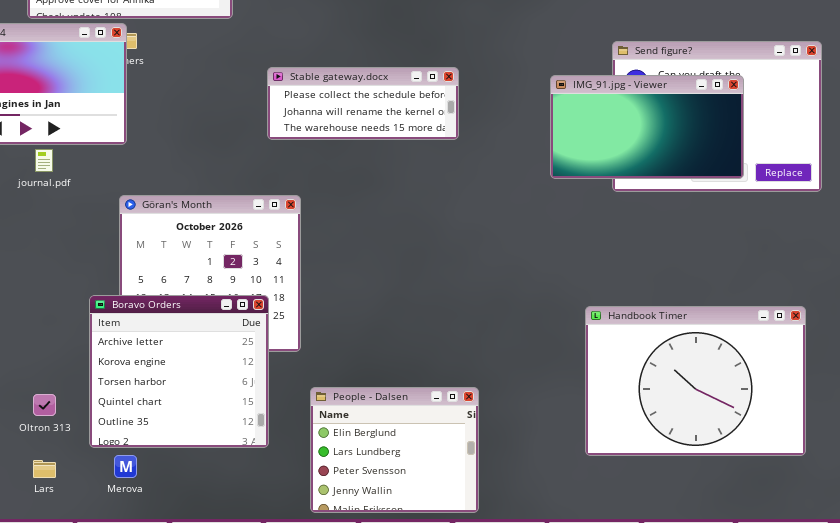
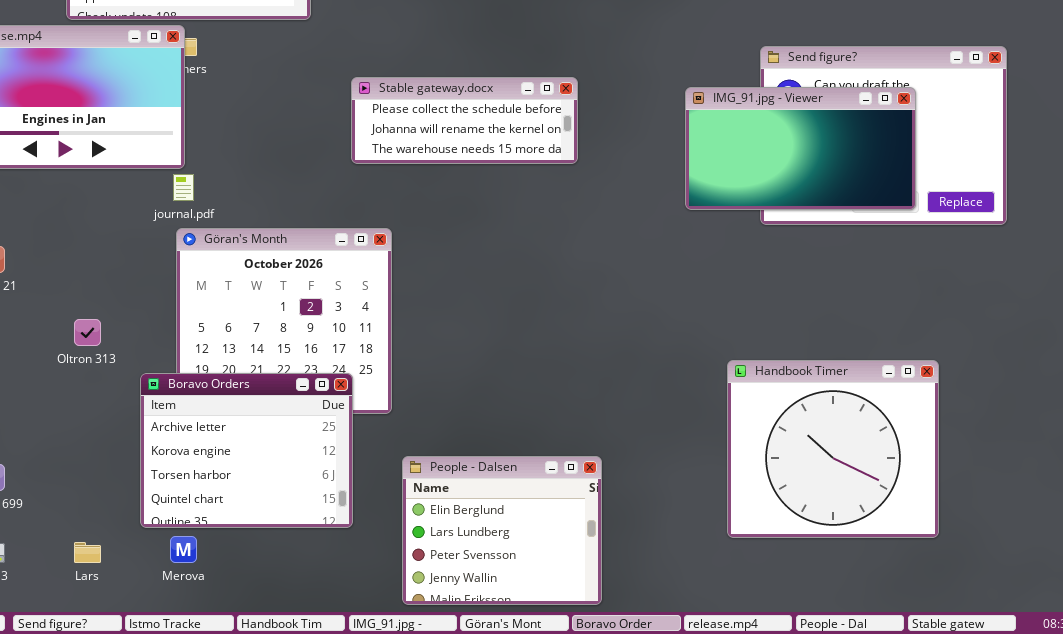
journal.pdf: [35,149,53,172] -> [173,174,194,201], moved
Boravo Orders: [89,295,269,448] -> [140,373,353,528], resized
Handbook Timer: [585,306,806,456] -> [727,360,939,538], resized
Oltron 313: [33,394,56,416] -> [74,319,101,346], moved

